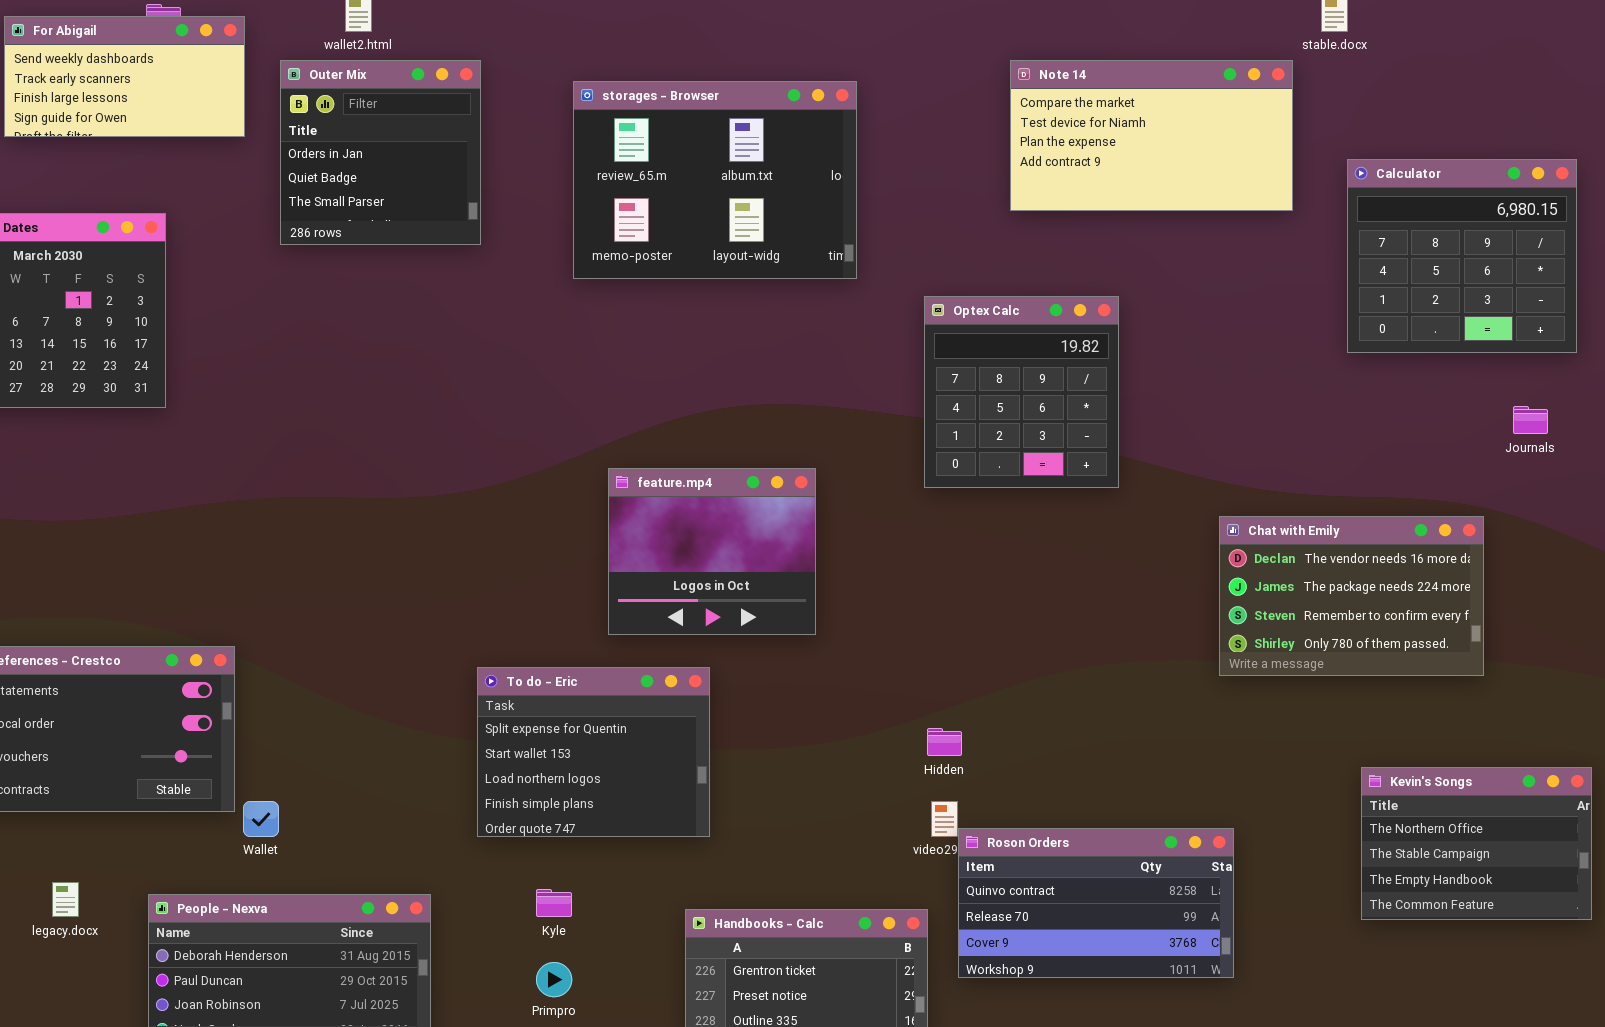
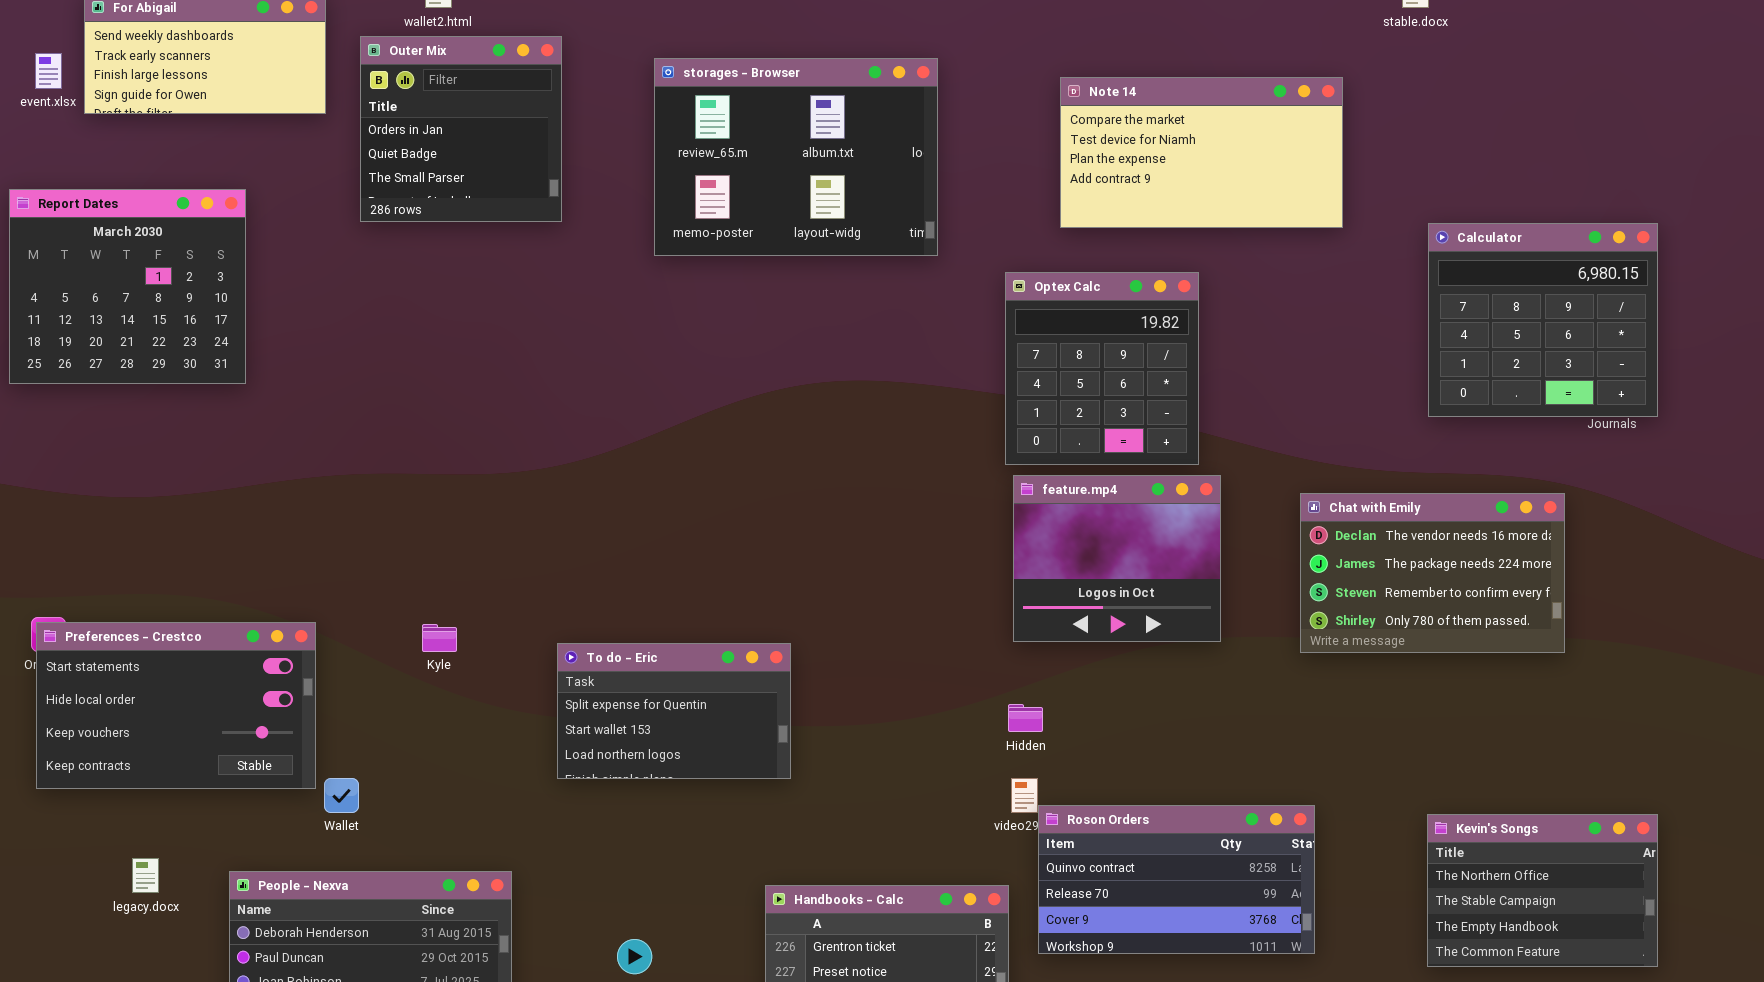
Note 14: [1010,60,1293,211] -> [1060,77,1343,228], moved
Calculator: [1347,159,1577,353] -> [1428,223,1658,417], moved
feature.mp4: [608,468,816,635] -> [1013,475,1221,642], moved
To do - Eric: [477,667,710,837] -> [557,643,791,779], resized
Kevin's Songs: [1361,767,1592,920] -> [1427,814,1658,967], moved
Kyle: [536,889,572,917] -> [422,624,457,652], moved

